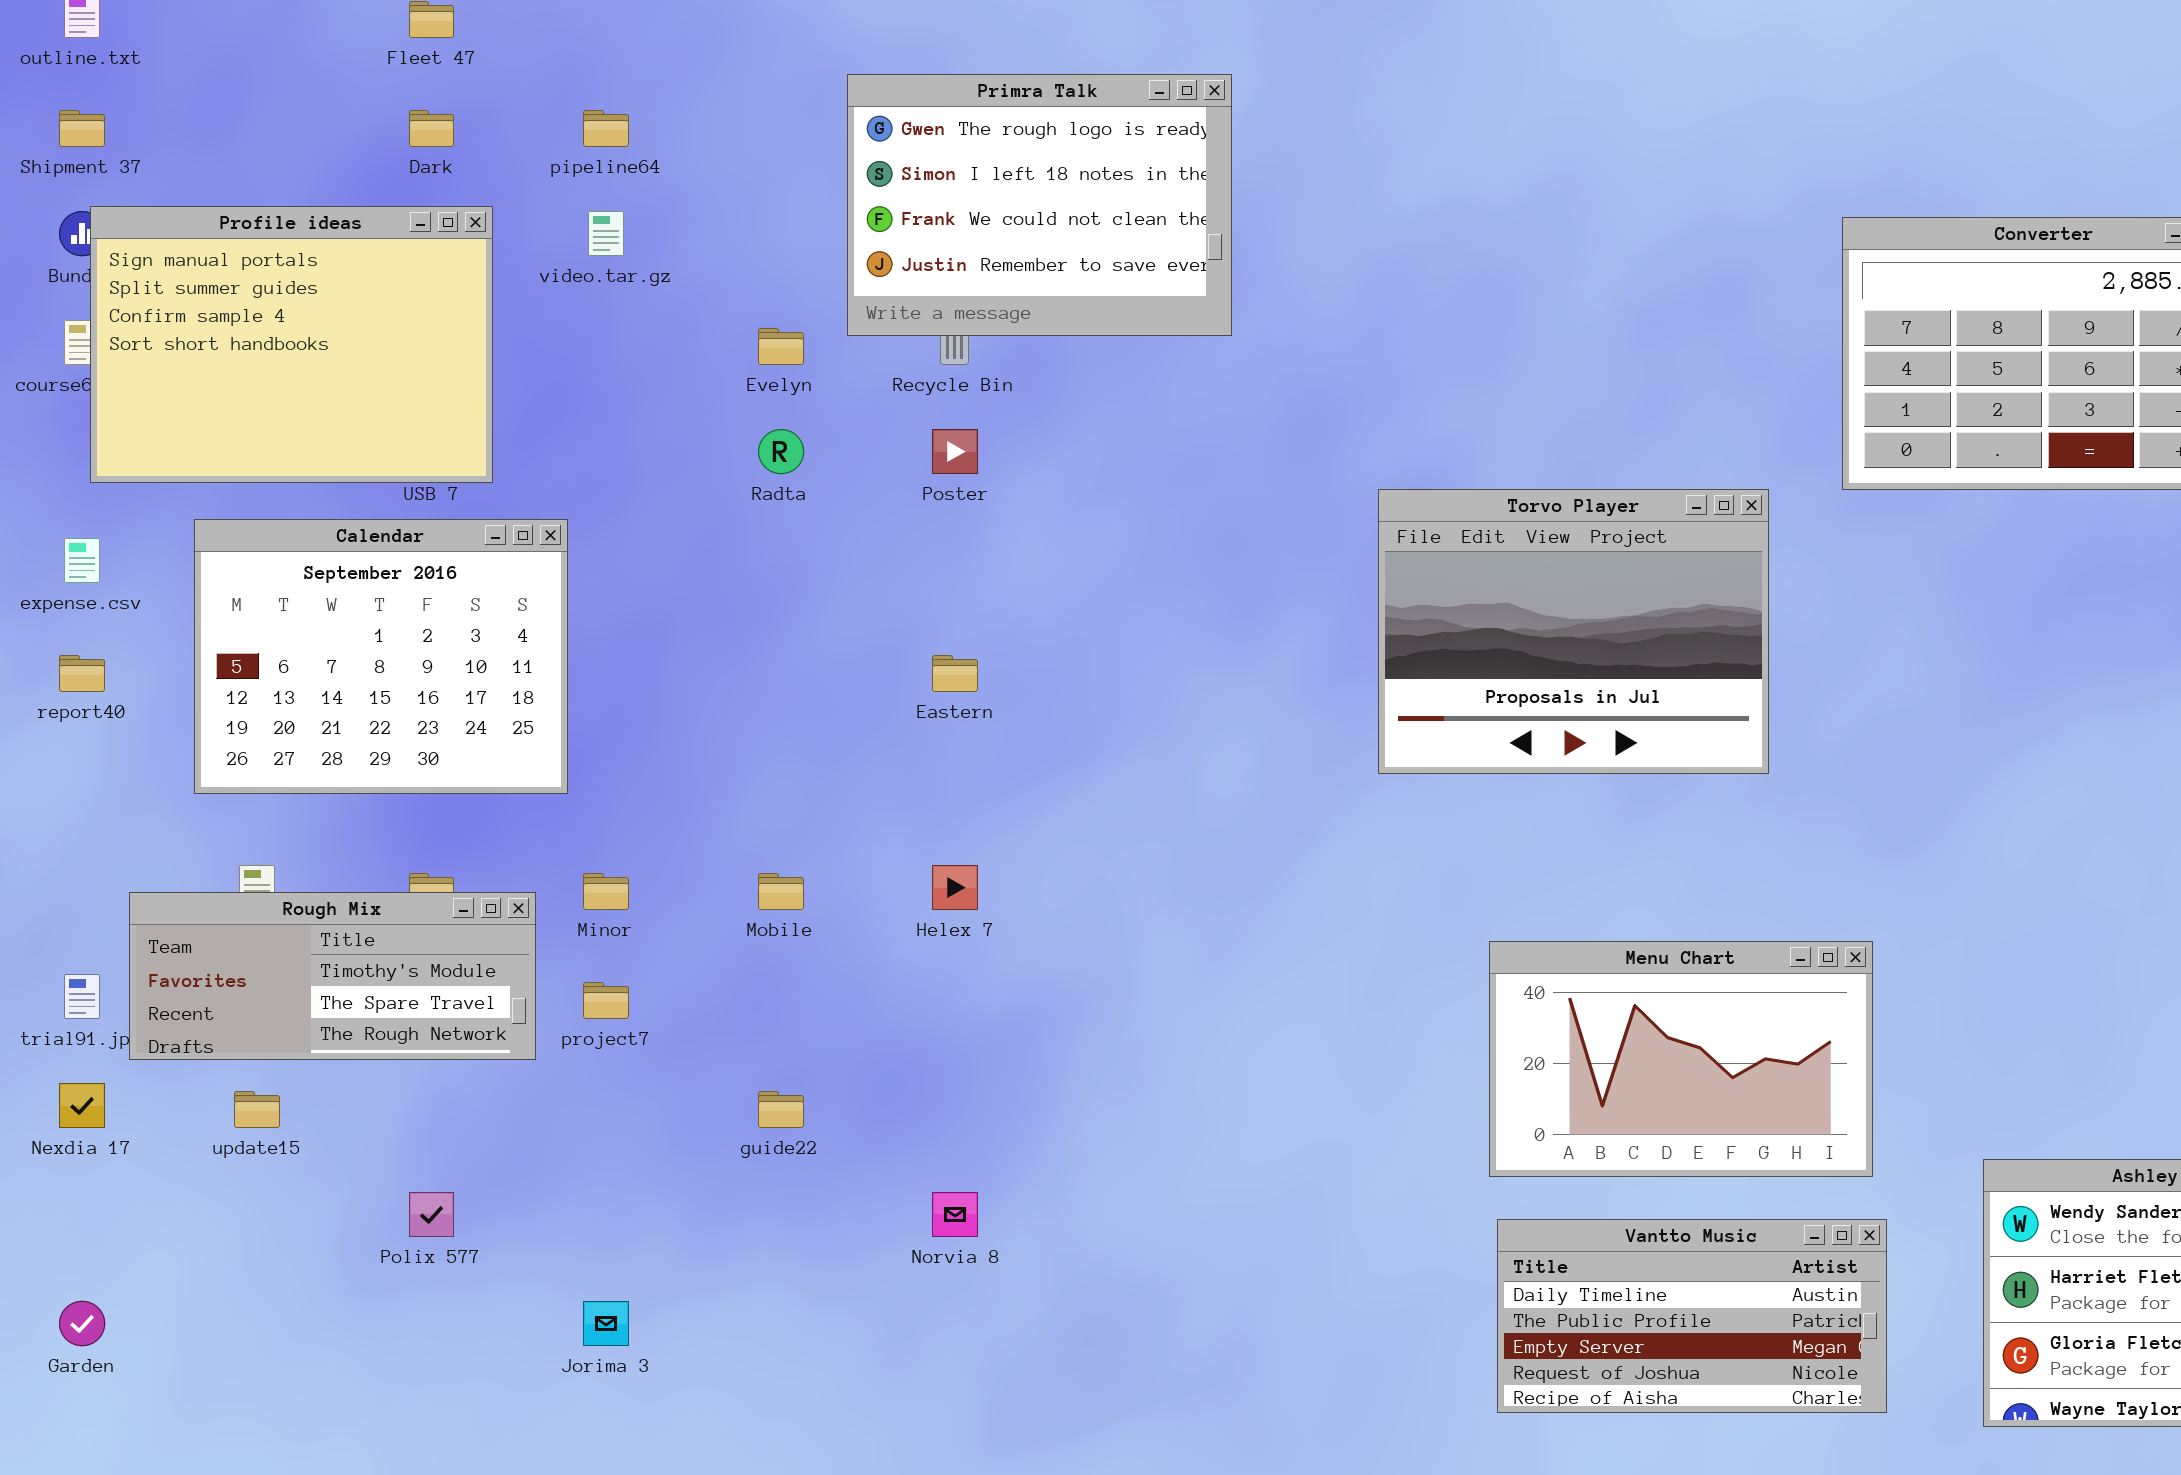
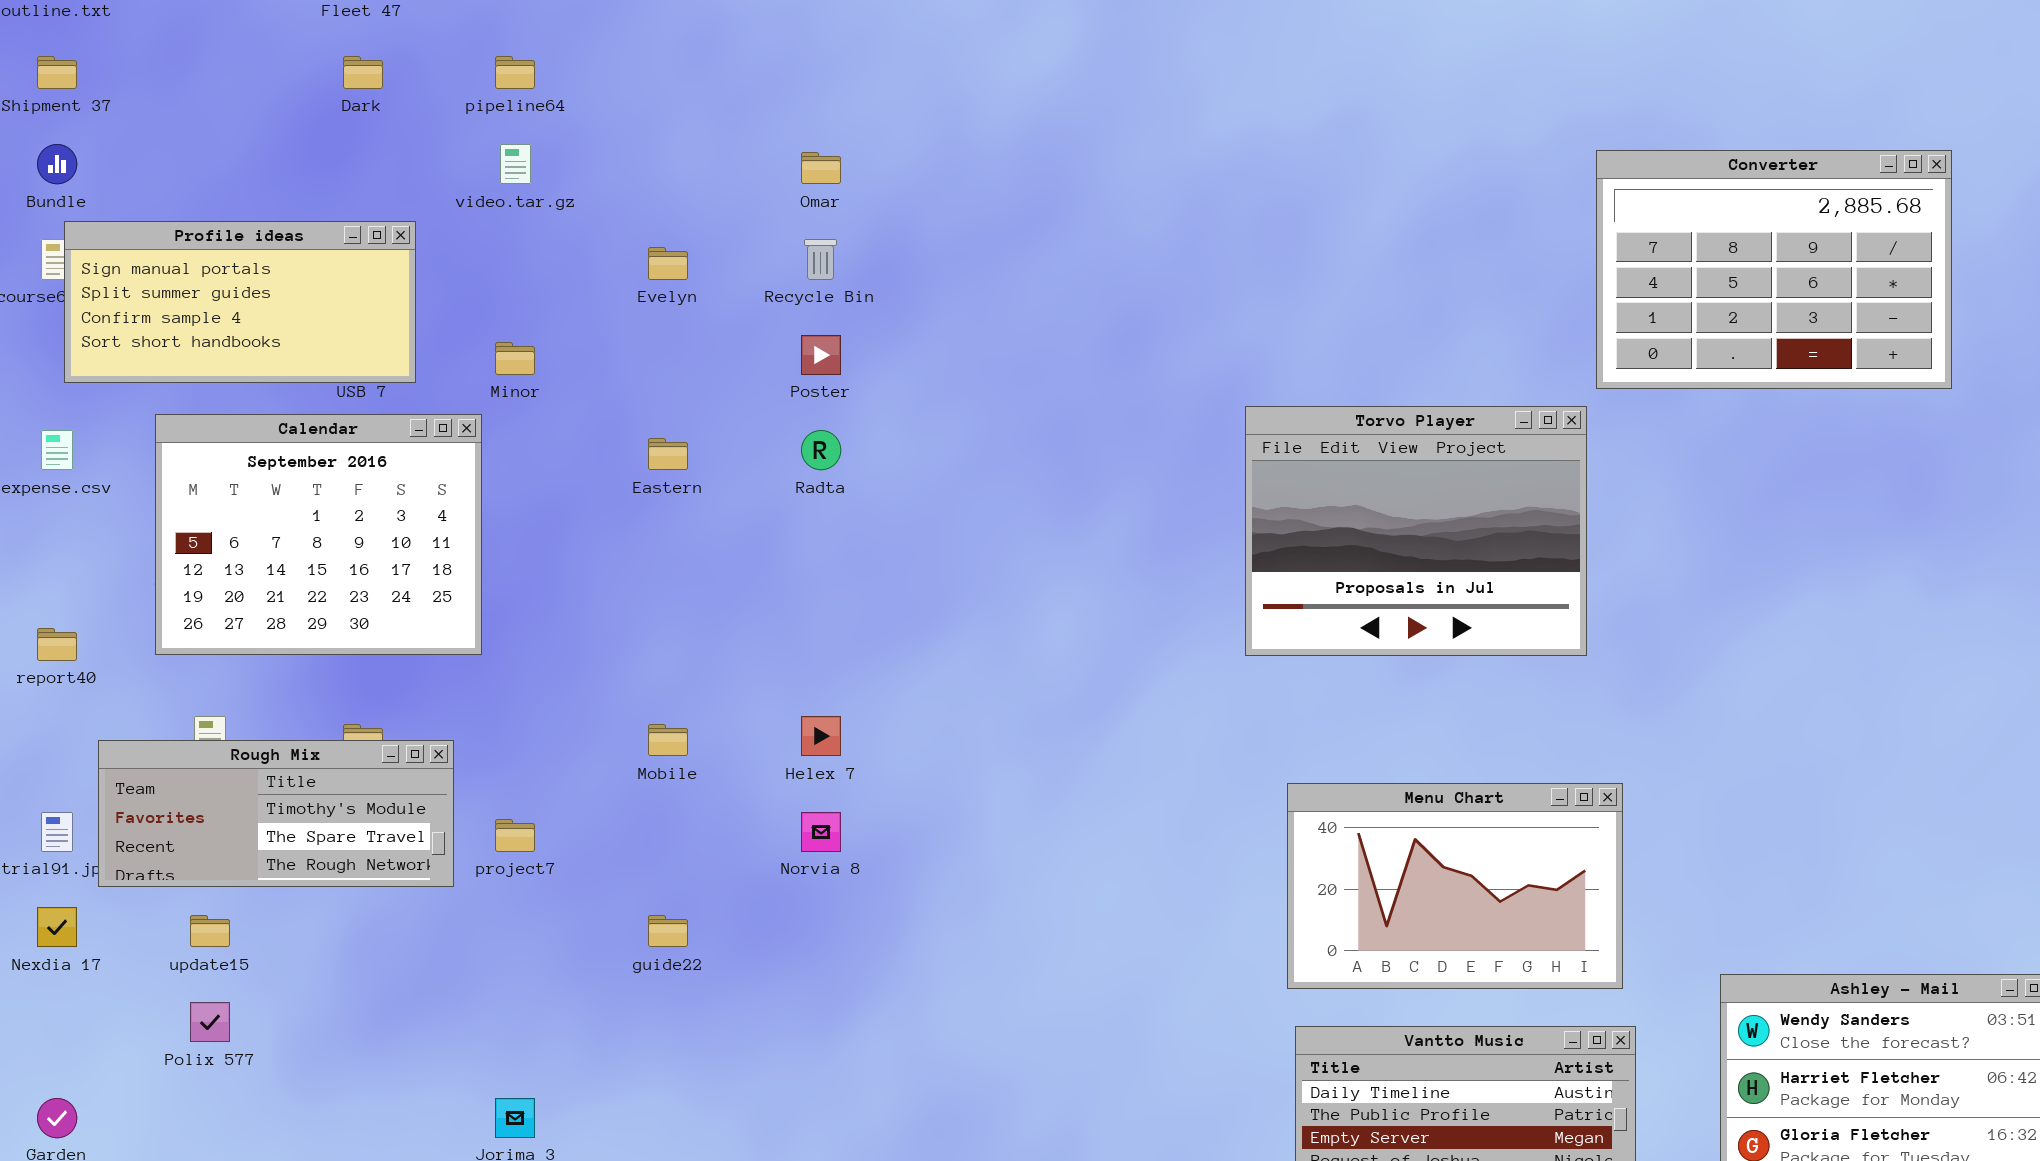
Primra Talk: [847,74,1232,336] -> none, closed
Profile ideas: [90,206,493,483] -> [64,221,416,383], resized
Radta: [758,429,804,474] -> [801,430,841,470], moved
Torvo Player: [1378,489,1769,774] -> [1245,406,1587,656], moved
report40: [59,655,105,692] -> [37,628,77,661], moved
Eastern: [932,655,978,692] -> [648,438,688,470], moved
Minor: [583,873,629,910] -> [495,342,535,375], moved
Polix 577: [409,1192,454,1237] -> [190,1002,230,1042], moved
Norvia 8: [932,1192,978,1237] -> [801,812,841,852], moved

